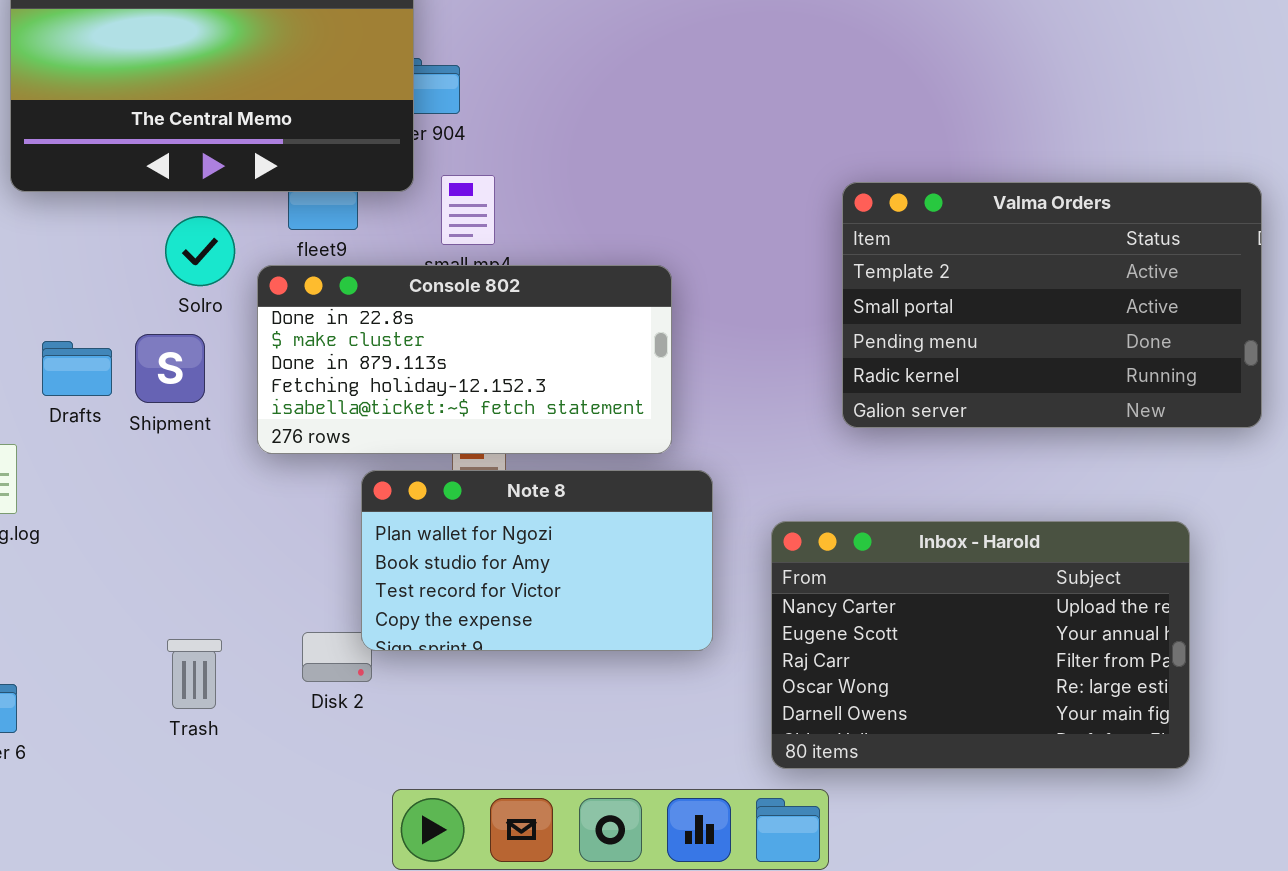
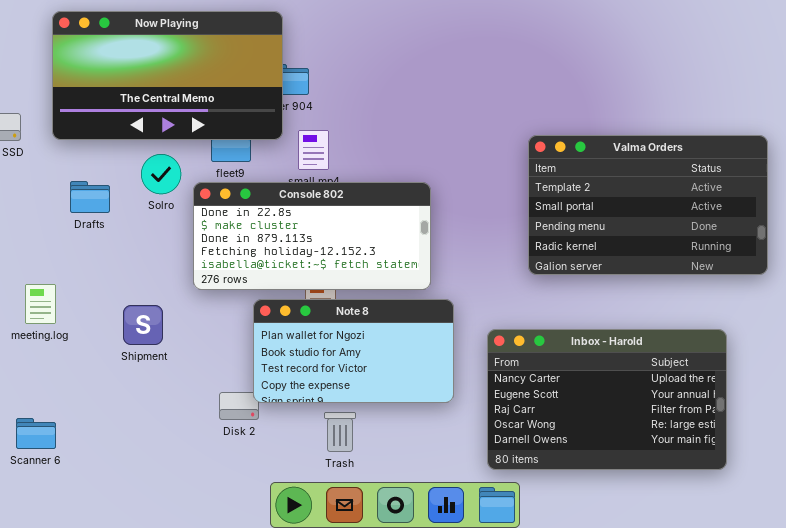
Shipment: [135,334,205,403] -> [123,305,163,345], moved
Drafts: [42,341,112,396] -> [70,181,110,213], moved
Trash: [167,639,222,709] -> [324,412,356,452], moved

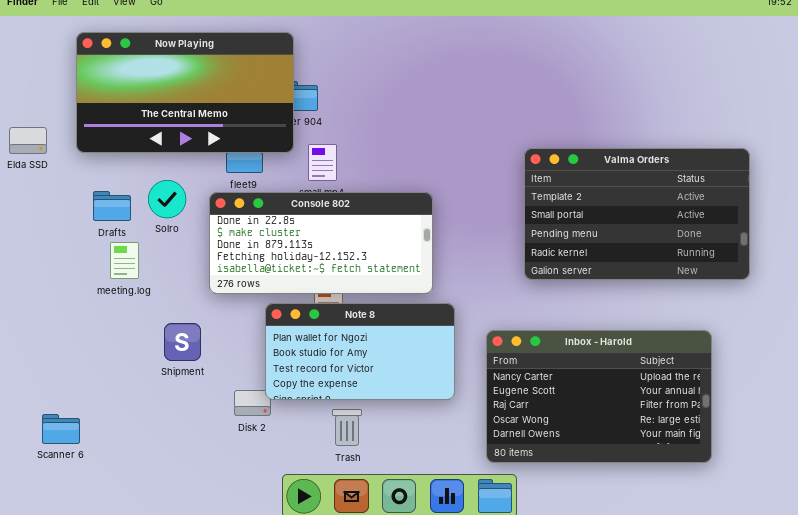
Solro: [141,154,181,194] -> [148,180,186,218], moved
meeting.log: [25,284,56,324] -> [110,242,139,279], moved
Shipment: [123,305,163,345] -> [164,323,201,361], moved

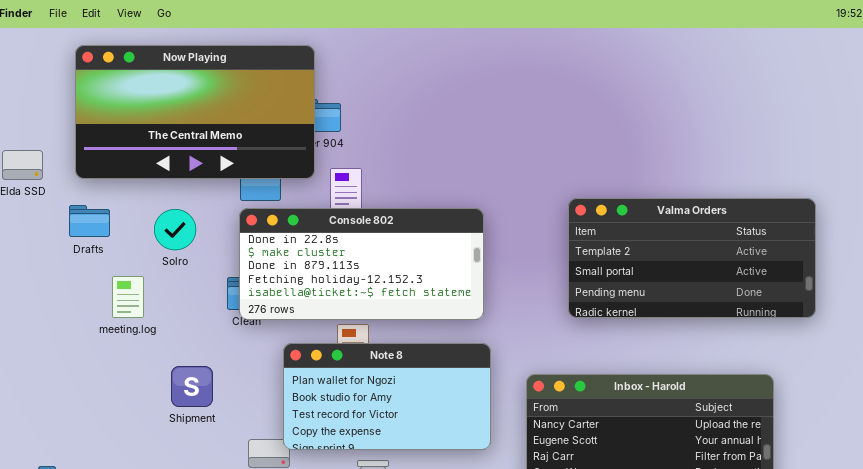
Valma Orders: [524,148,750,280] -> [568,198,816,318], resized
Drafts: [93,191,131,221] -> [69,205,110,237], moved
Console 802: [209,192,433,294] -> [239,208,484,320], moved

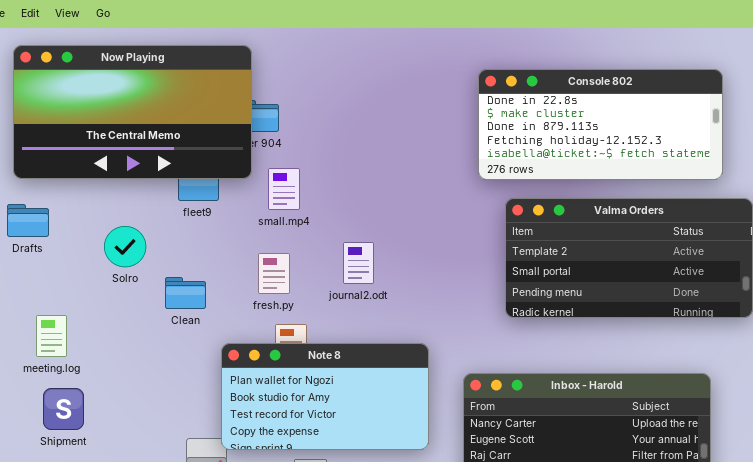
Console 802: [239,208,484,320] -> [478,69,723,180], moved
Solro: [154,209,196,250] -> [104,226,146,267], moved
meeting.log: [112,276,144,318] -> [36,315,67,357], moved
Shipment: [171,366,213,407] -> [43,388,84,430], moved

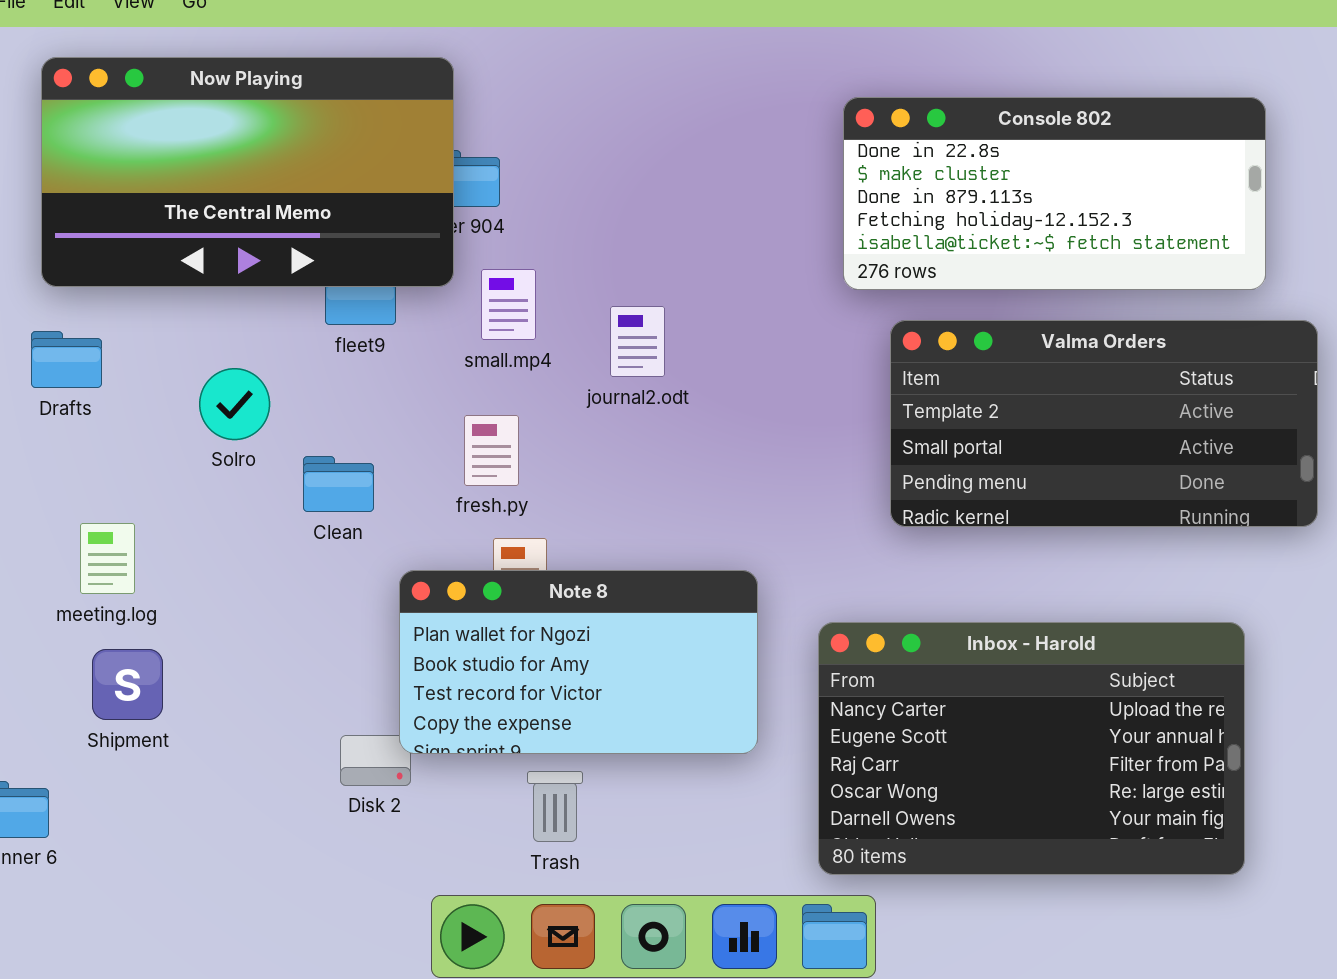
journal2.odt: [343,242,374,284] -> [610,306,665,377], moved

